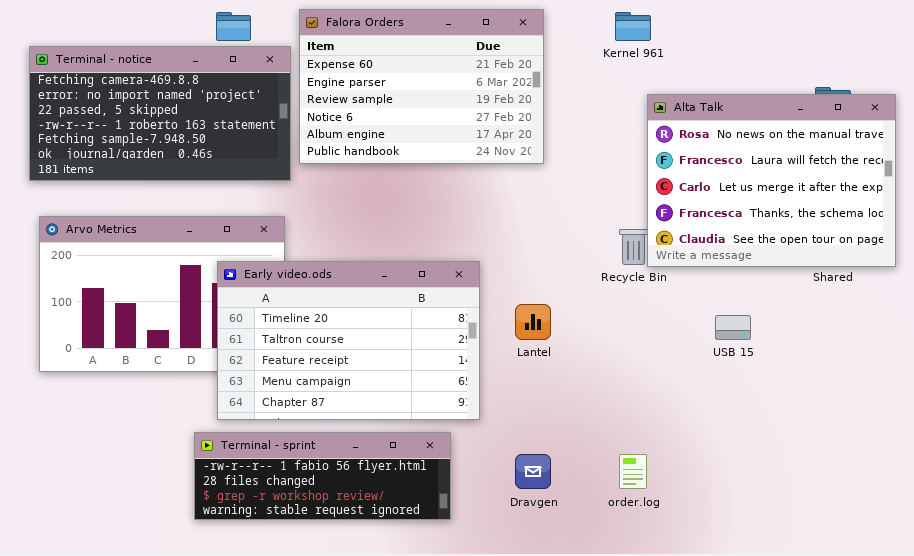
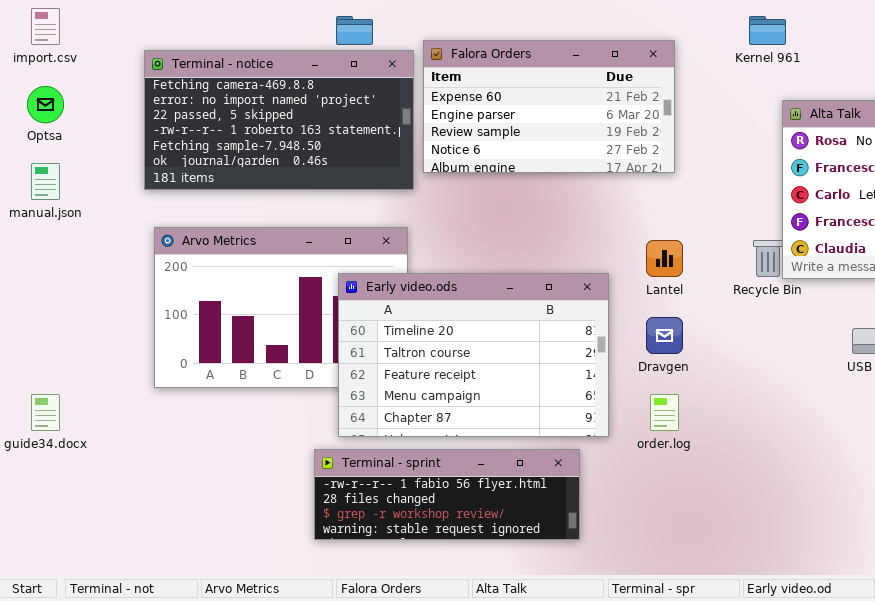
Falora Orders: [299,9,544,164] -> [423,40,675,173], resized
Lantel: [515,304,551,340] -> [646,240,683,277], moved
Dravgen: [515,454,551,489] -> [646,317,683,354], moved
order.log: [619,454,647,489] -> [650,394,679,431], moved

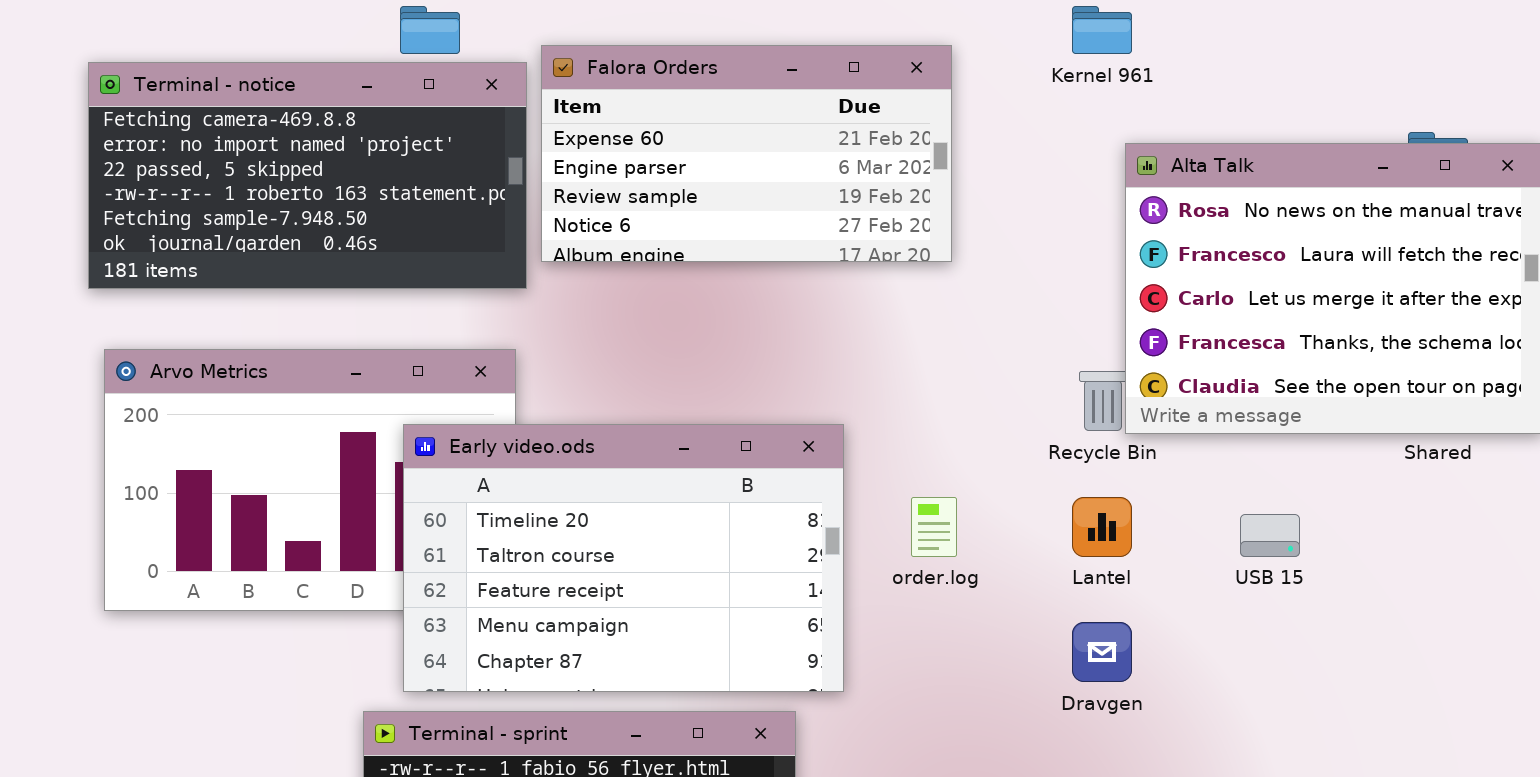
Lantel: [646,240,683,277] -> [1072,497,1132,557], moved
Dravgen: [646,317,683,354] -> [1072,622,1132,682], moved
order.log: [650,394,679,431] -> [911,497,957,557], moved

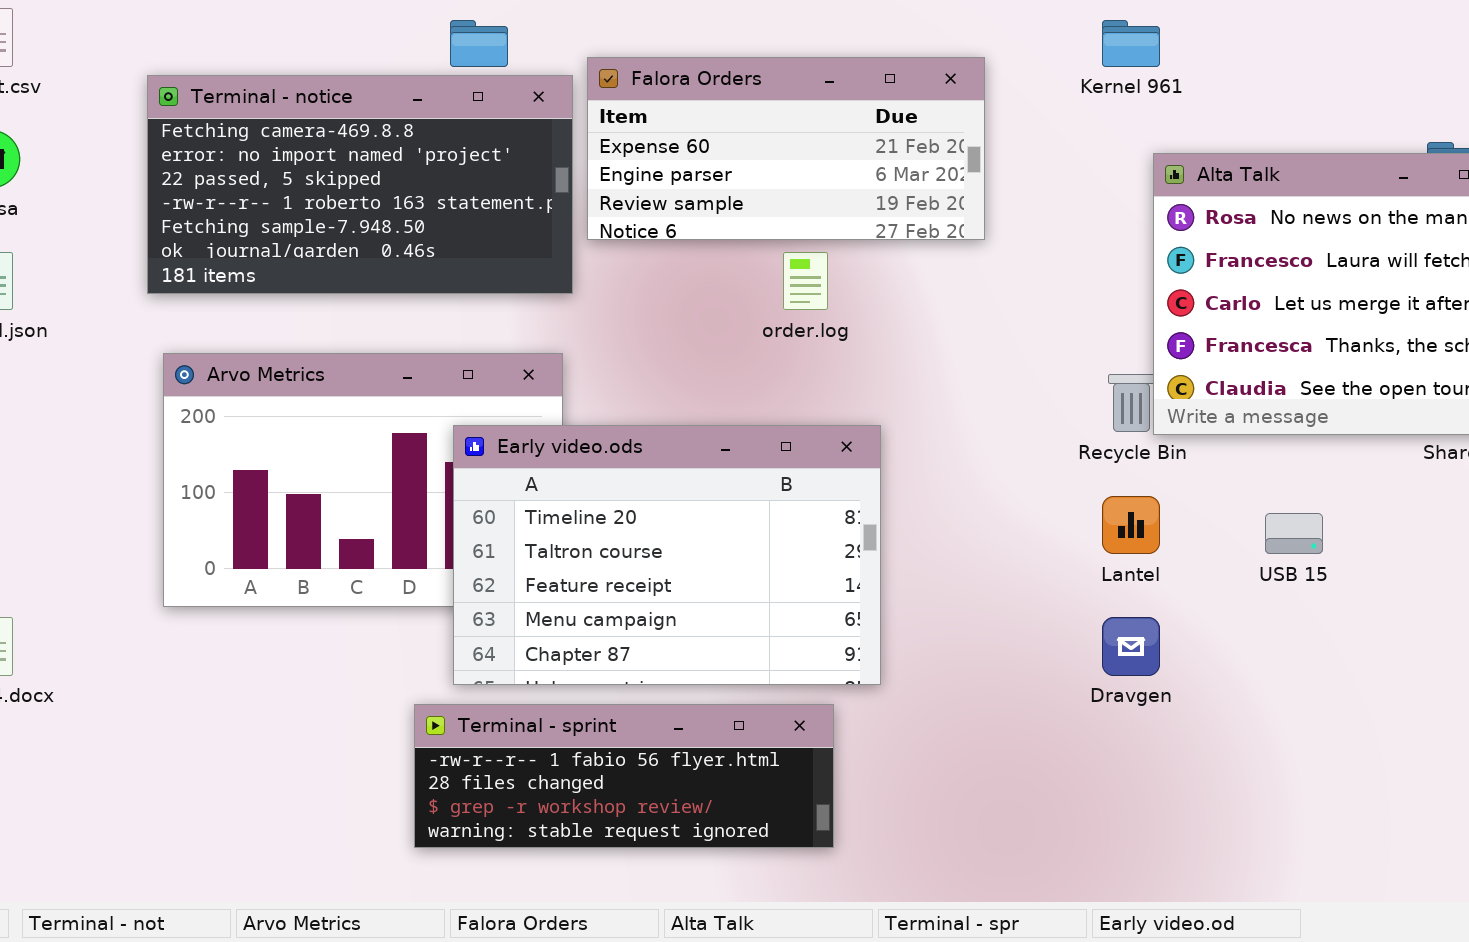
Falora Orders: [541,45,952,262] -> [587,57,985,240], resized
order.log: [911,497,957,557] -> [783,252,828,310], moved

